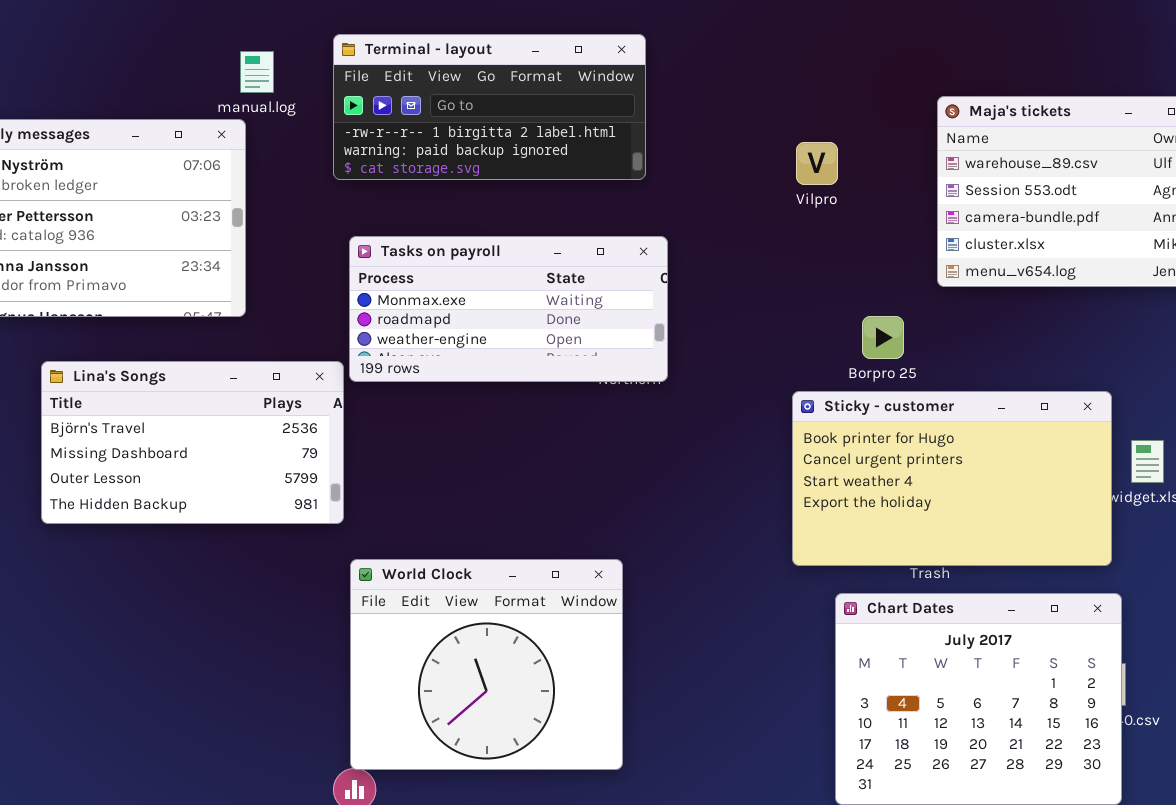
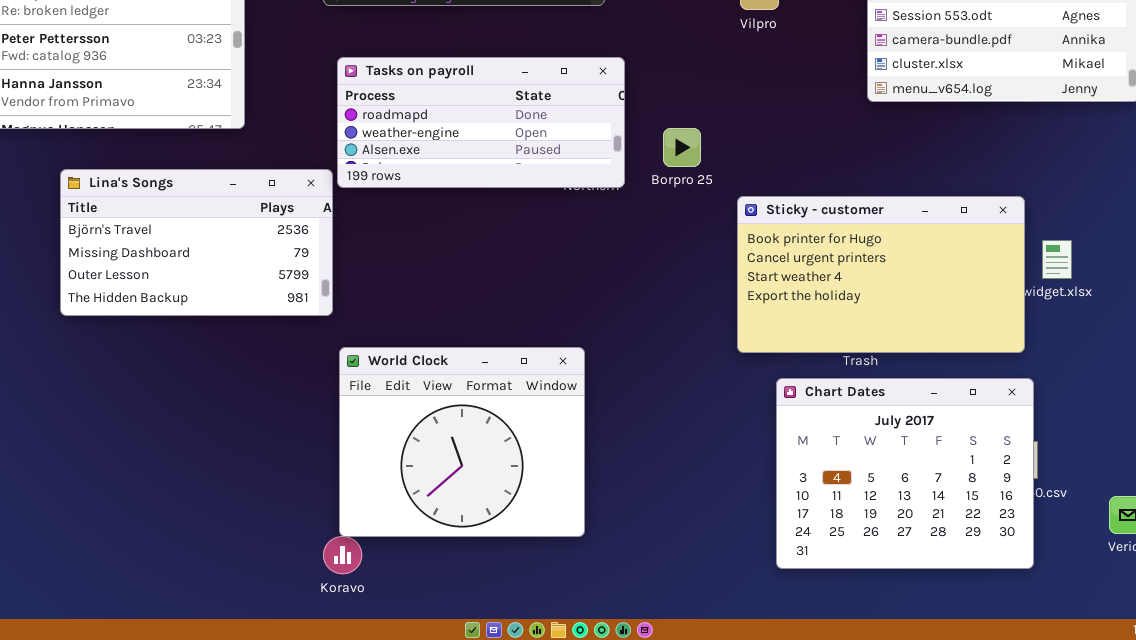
Tasks on payroll: [349,236,668,382] -> [337,57,625,188], scrolled down 1 row
Borpro 25: [862,316,904,359] -> [663,128,701,167], moved

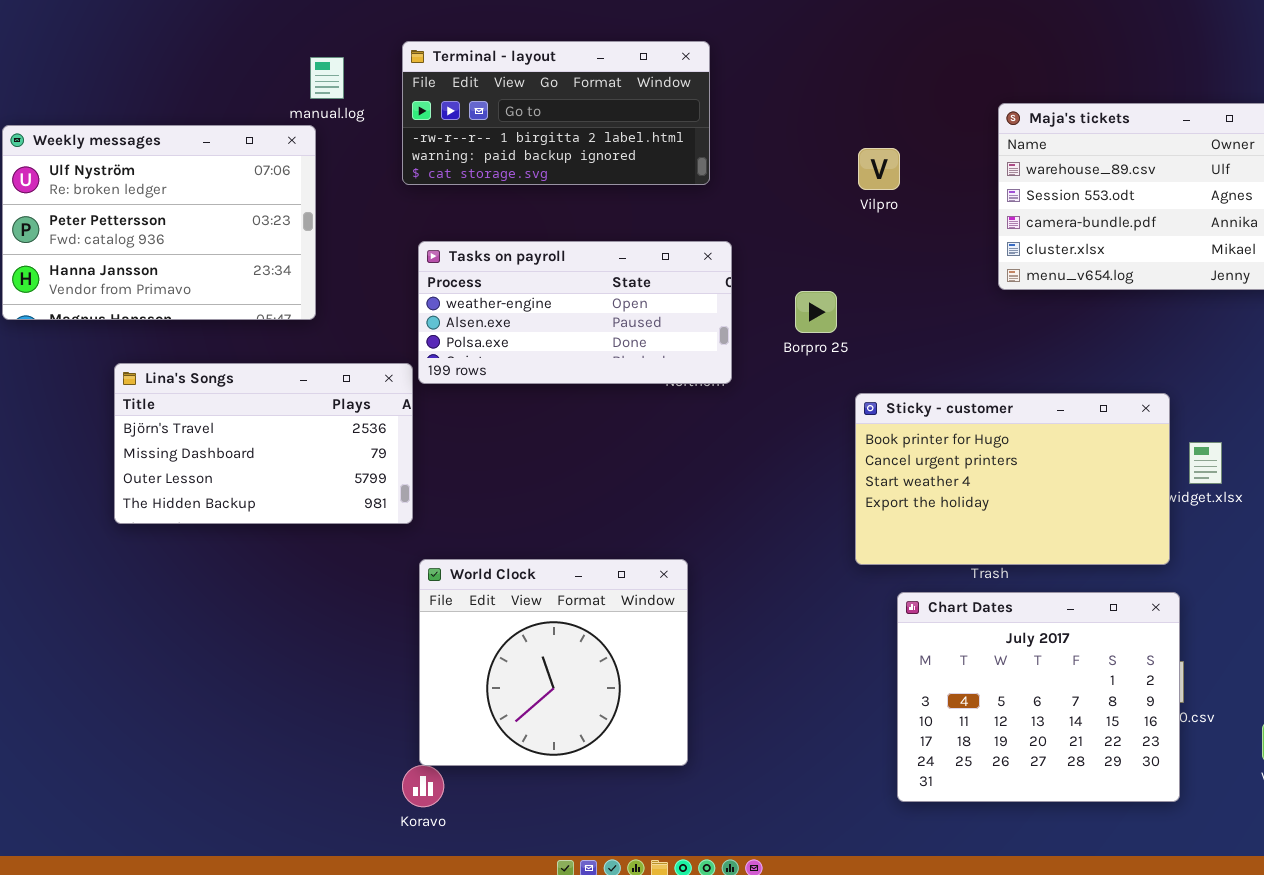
Tasks on payroll: [337,57,625,188] -> [418,241,732,384], scrolled down 1 row
Borpro 25: [663,128,701,167] -> [795,291,837,333], moved

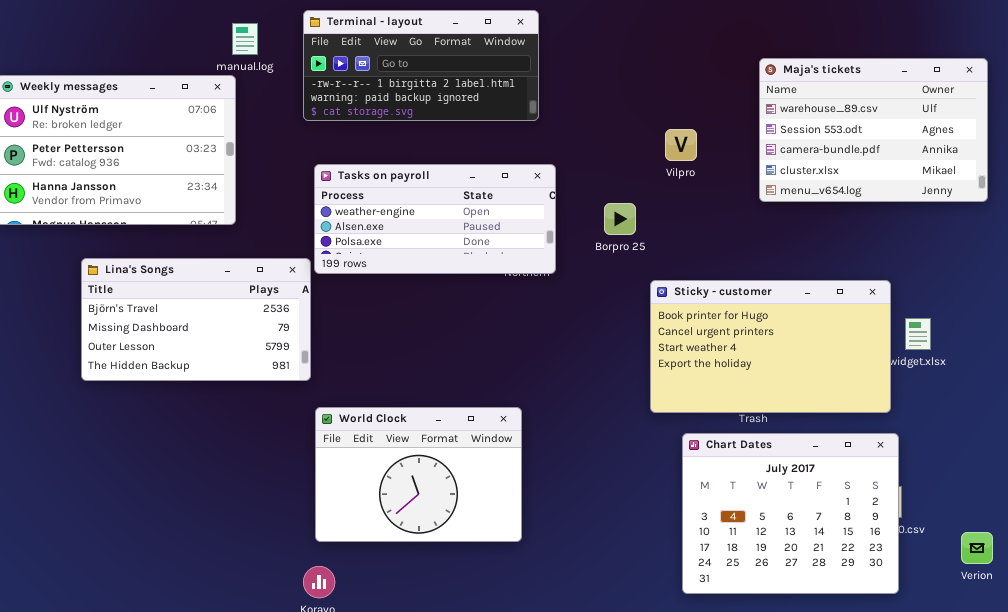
Vilpro: [858,148,900,190] -> [665,129,697,161], moved
World Clock: [419,559,688,766] -> [315,407,522,542], resized

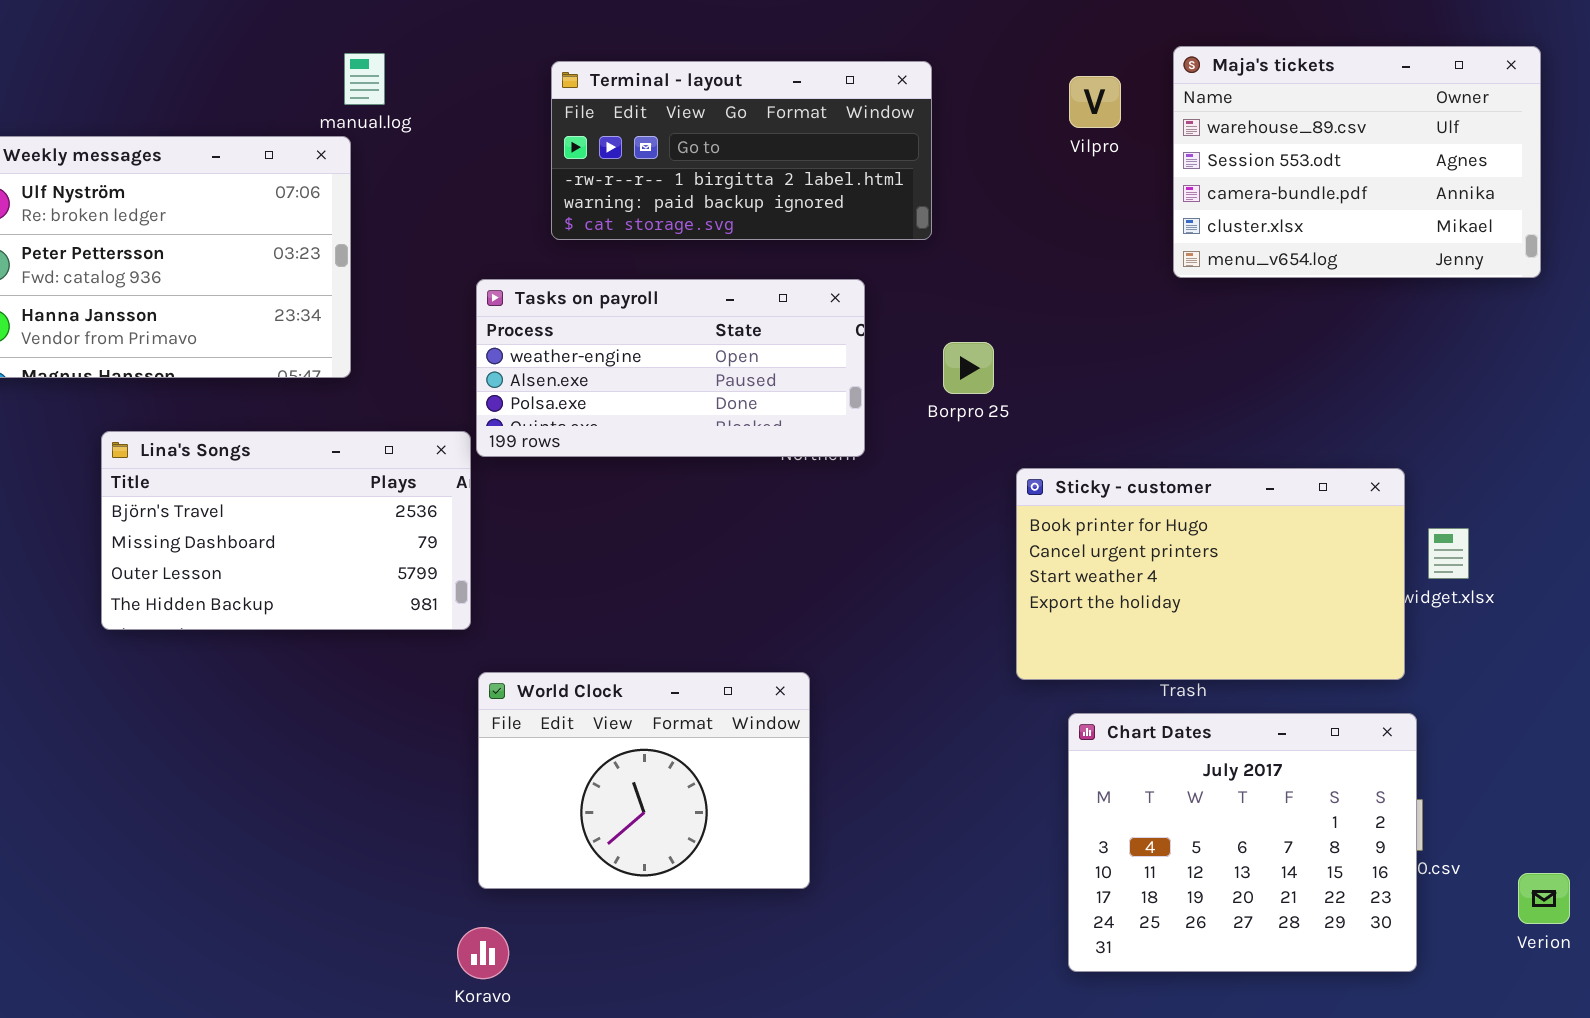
Terminal - layout: [303,10,539,121] -> [551,61,932,240], moved
Maja's tickets: [759,58,988,202] -> [1173,46,1541,278], moved
Vilpro: [665,129,697,161] -> [1069,76,1121,128], moved

